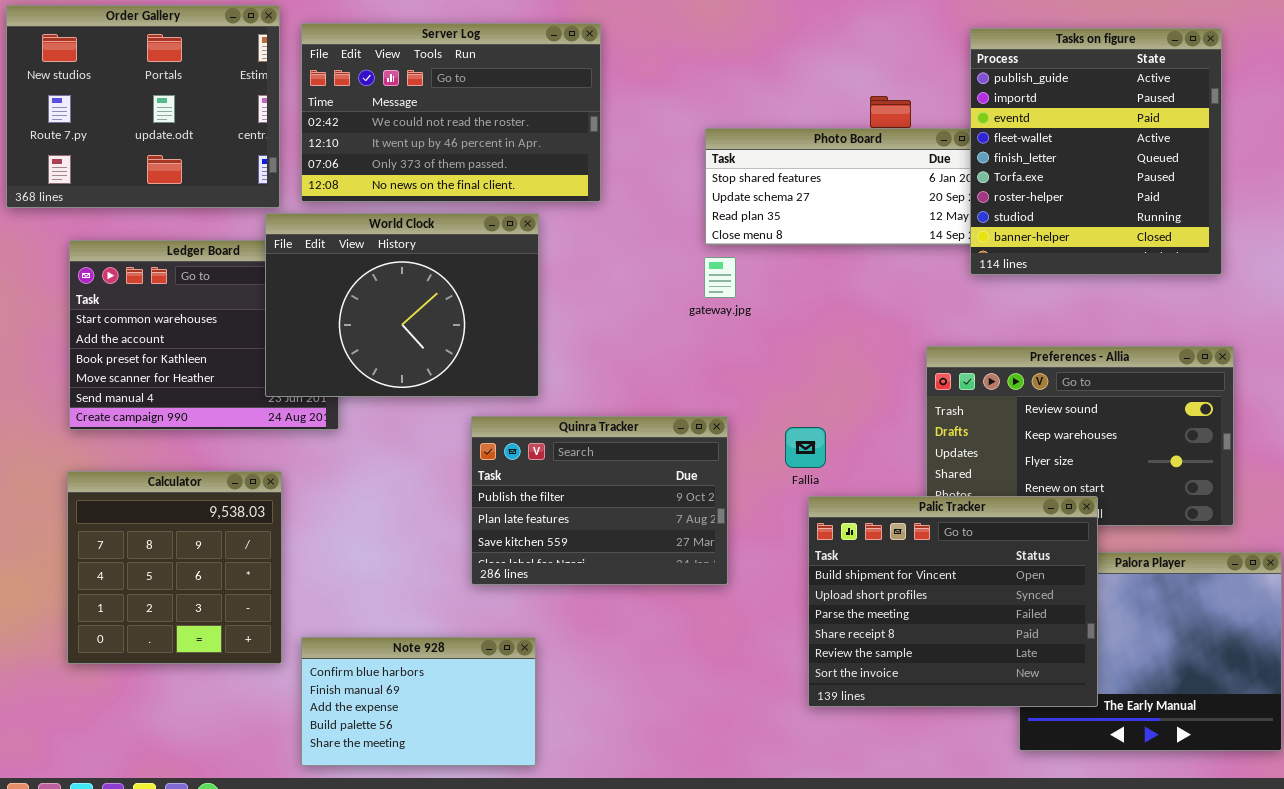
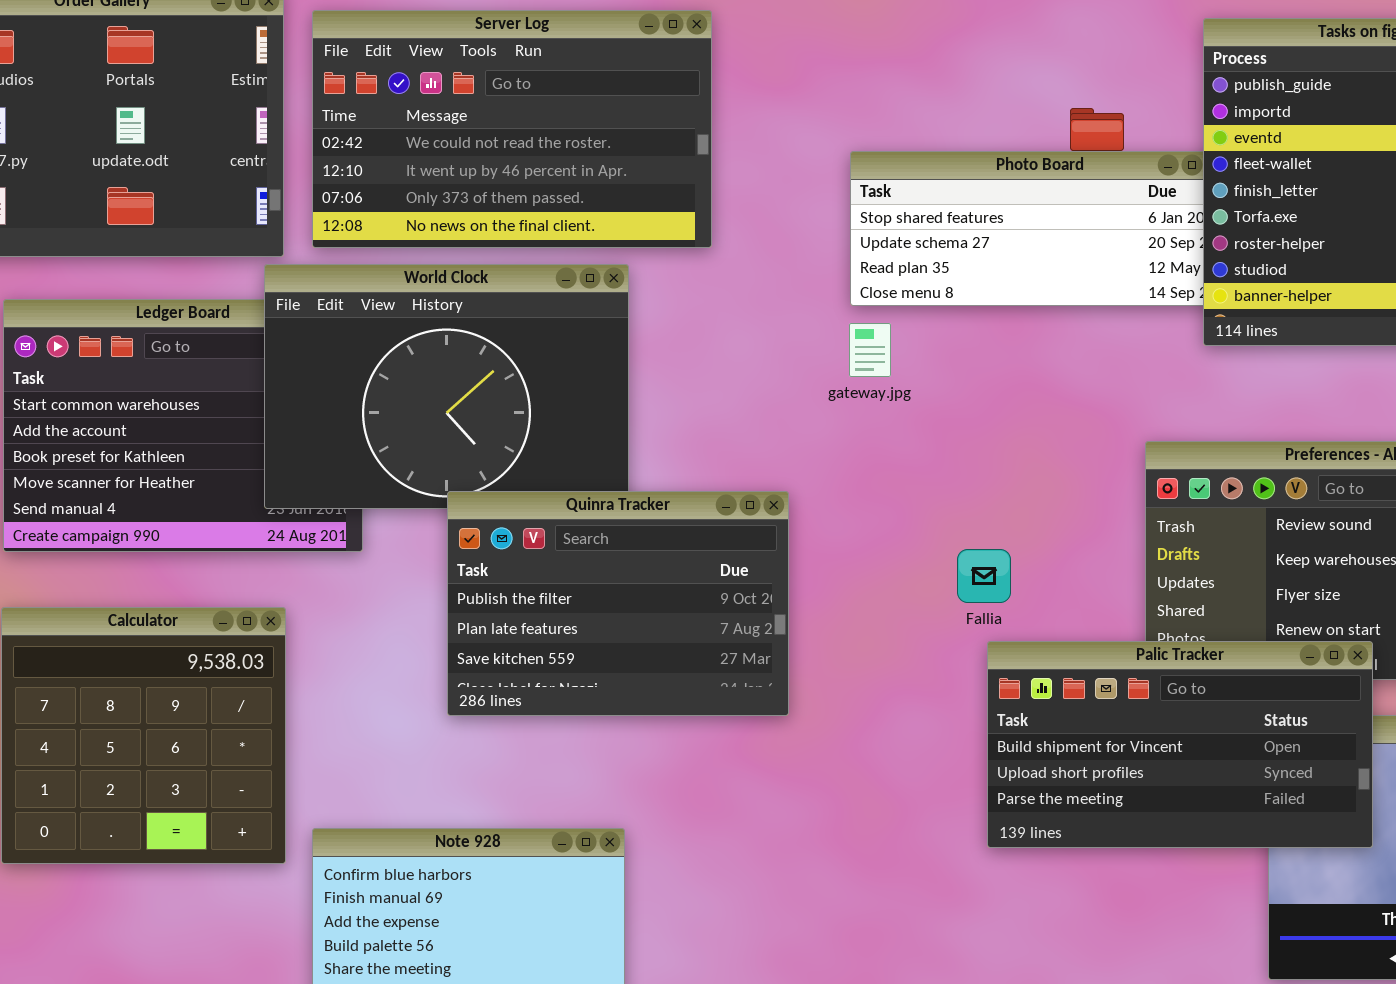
Quinra Tracker: [471,416,728,585] -> [447,491,789,716], moved
Palic Tracker: [808,496,1098,707] -> [987,641,1373,848], resized

